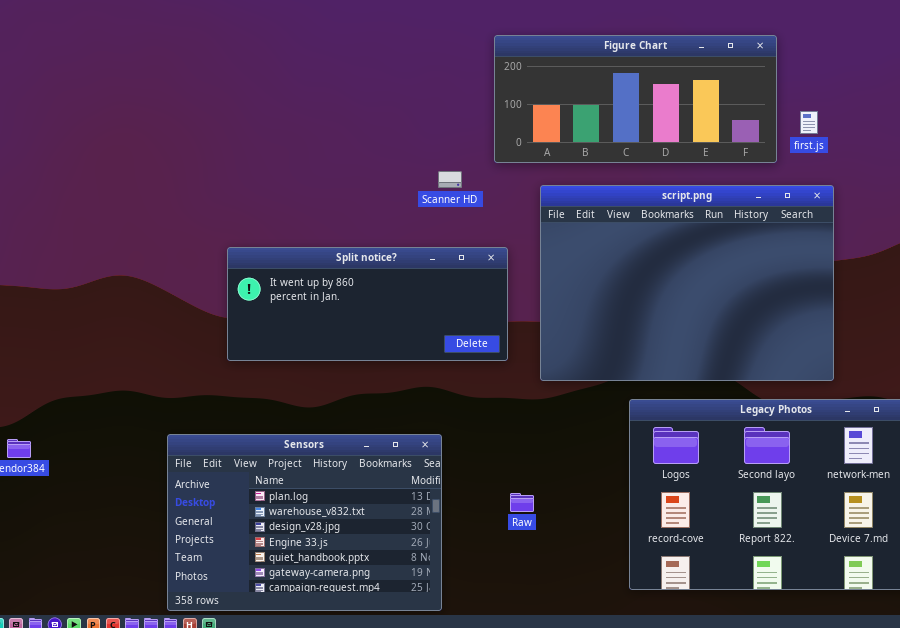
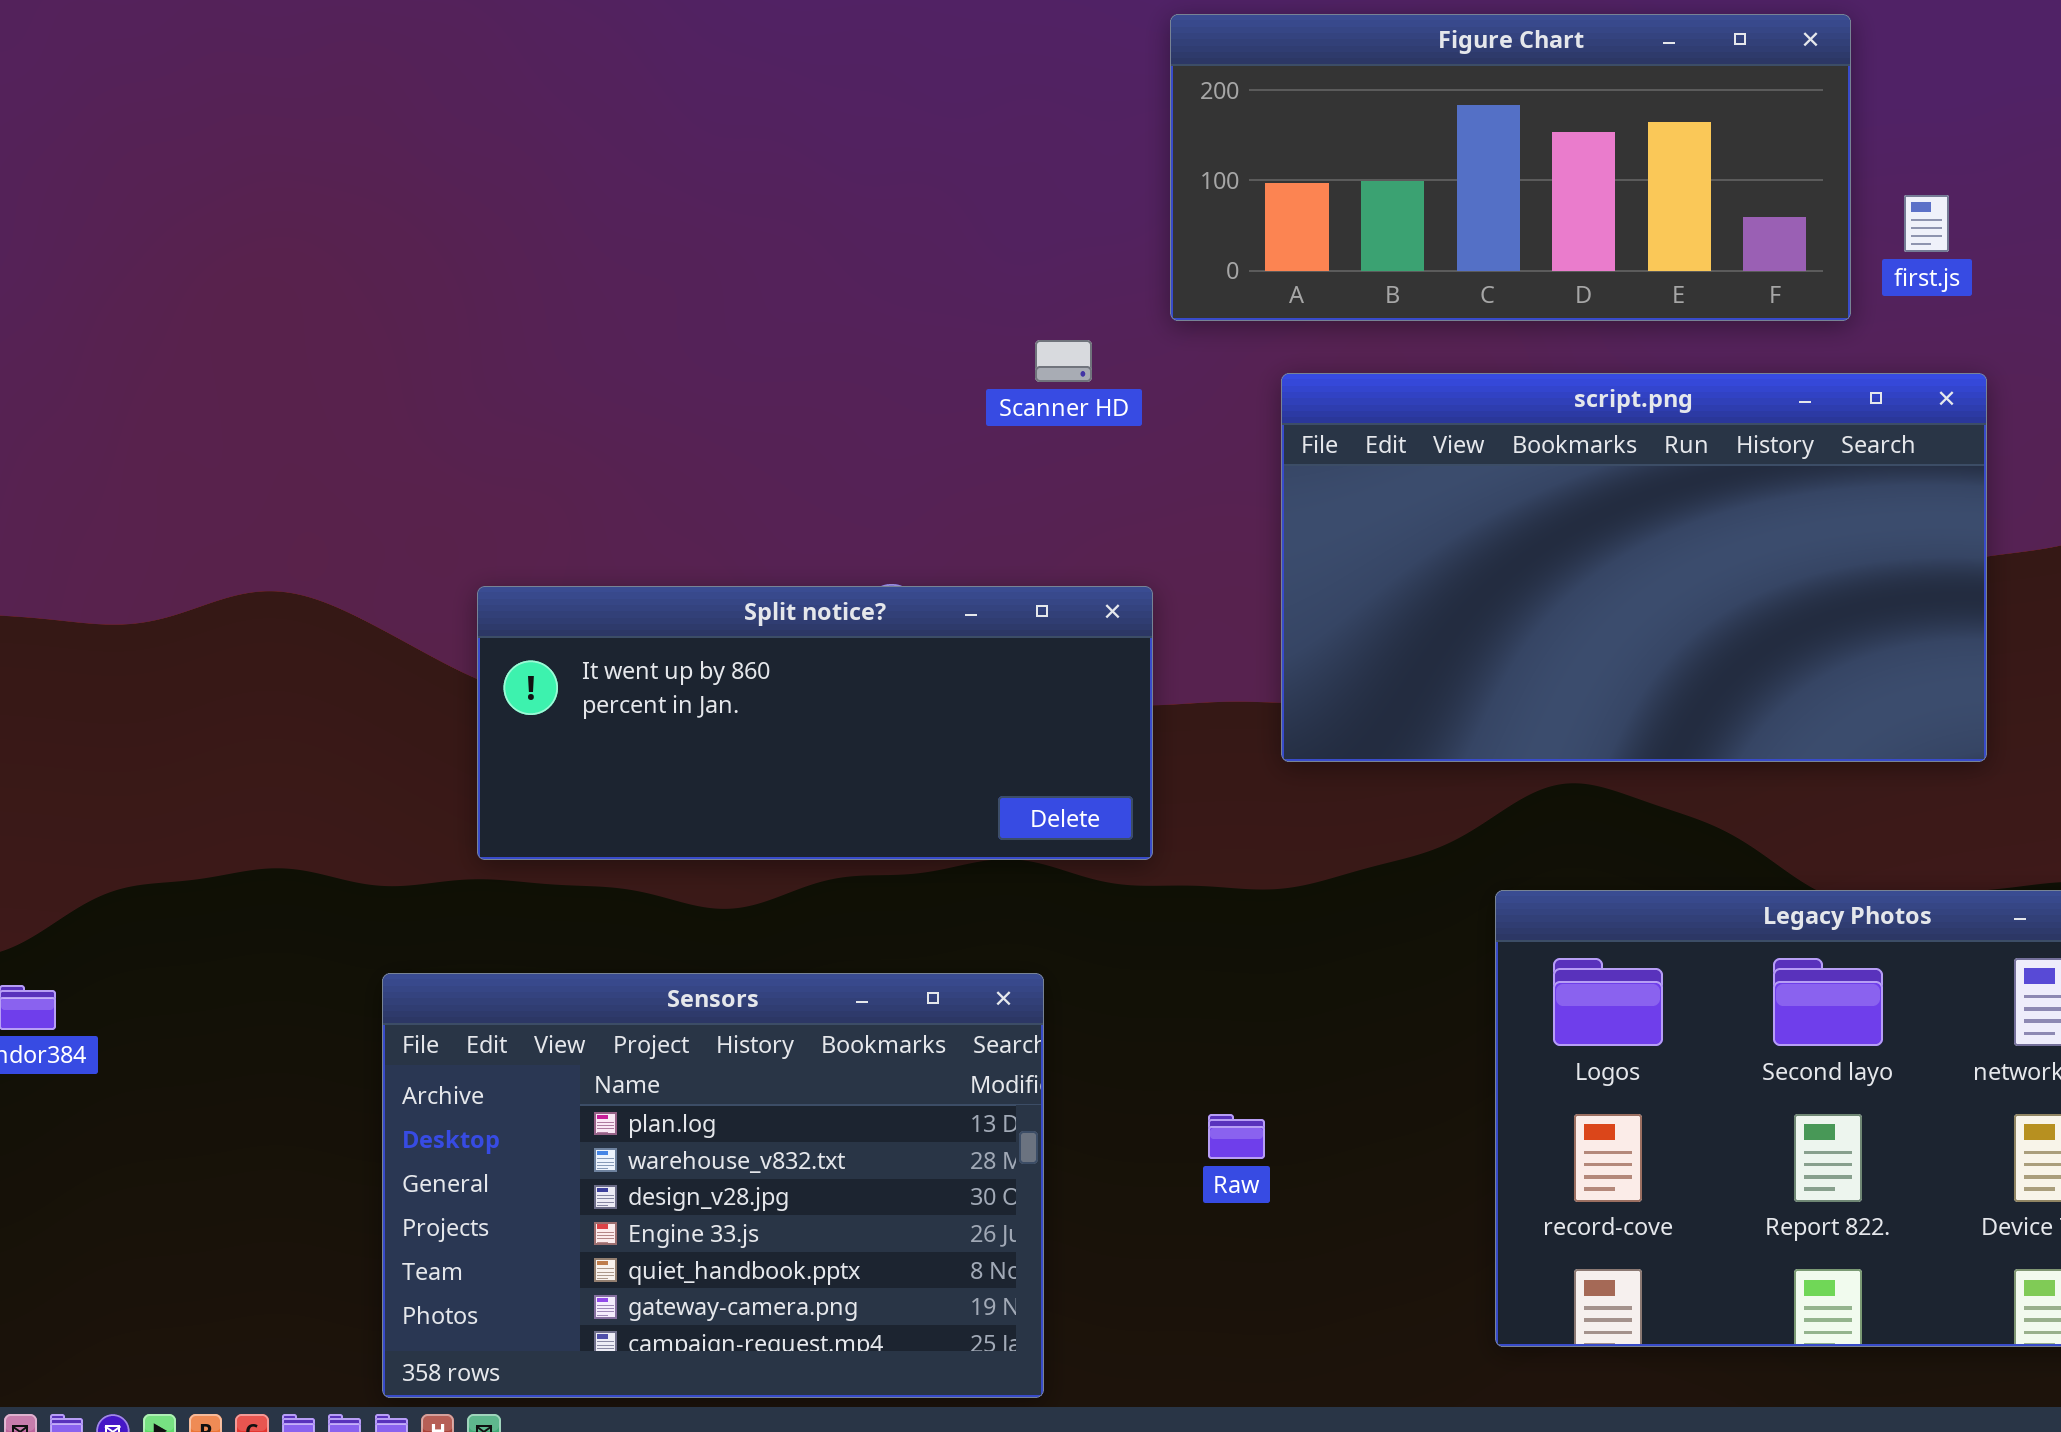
script.png: [540,185,834,381] -> [1281,373,1987,762], resized
Split notice?: [227,247,508,361] -> [477,586,1153,860], moved

